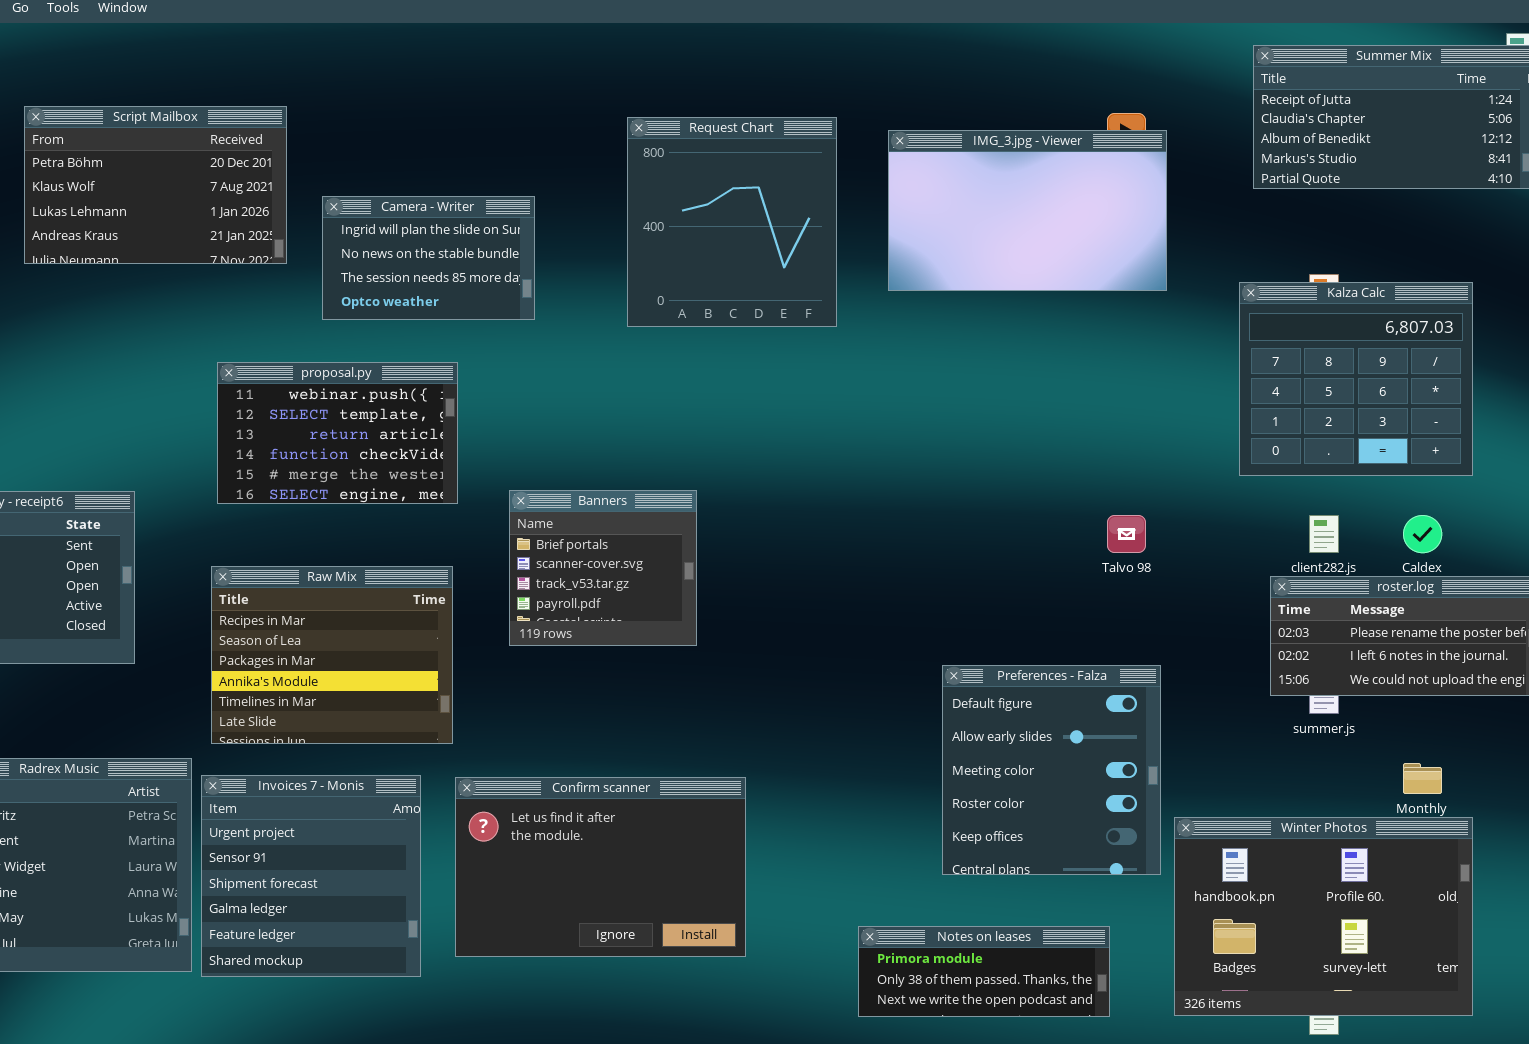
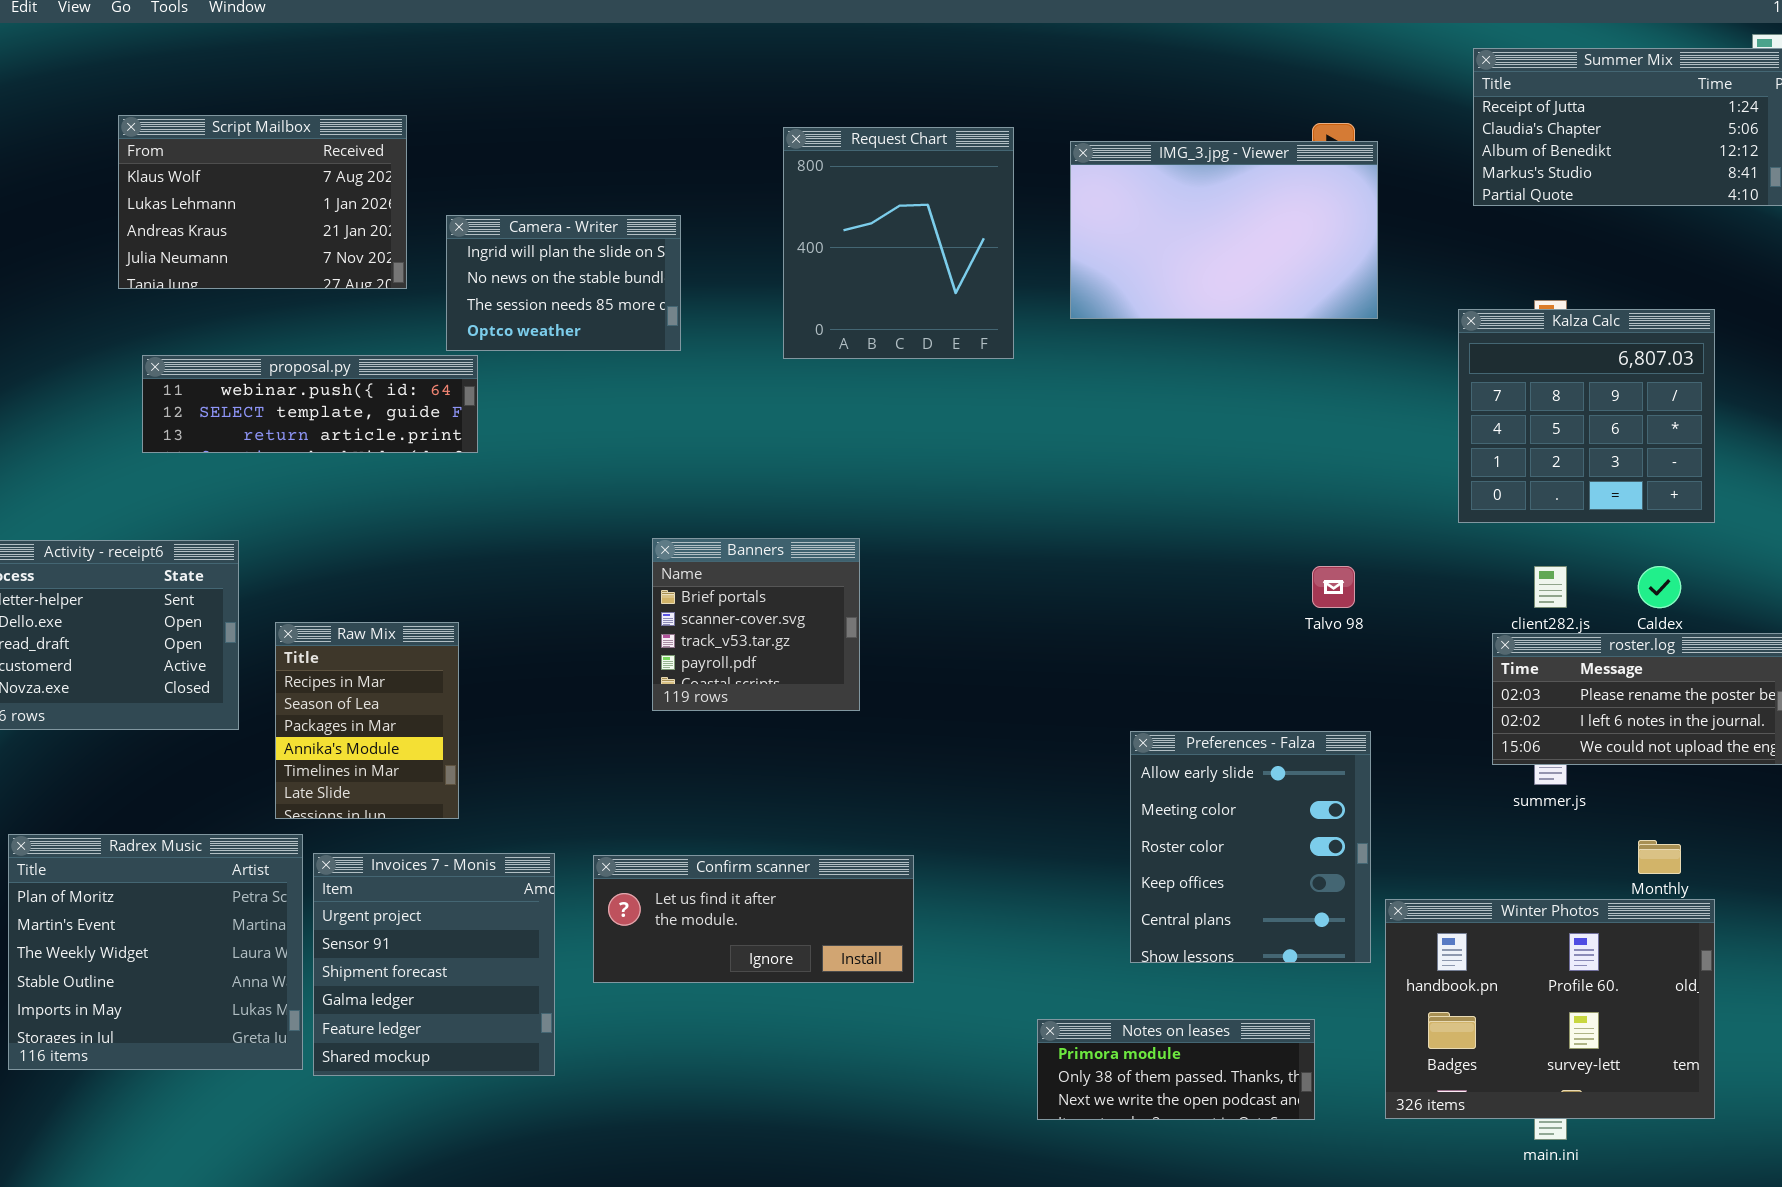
Script Mailbox: [24,106,287,264] -> [118,115,407,289], scrolled down 1 row
proposal.py: [217,362,458,504] -> [142,355,478,453], moved, resized
Raw Mix: [211,566,453,744] -> [275,622,459,819], moved, resized
Preferences - Falza: [942,665,1161,875] -> [1130,731,1371,963], scrolled down 1 row
Confirm scanner: [455,777,746,957] -> [593,855,914,983], resized

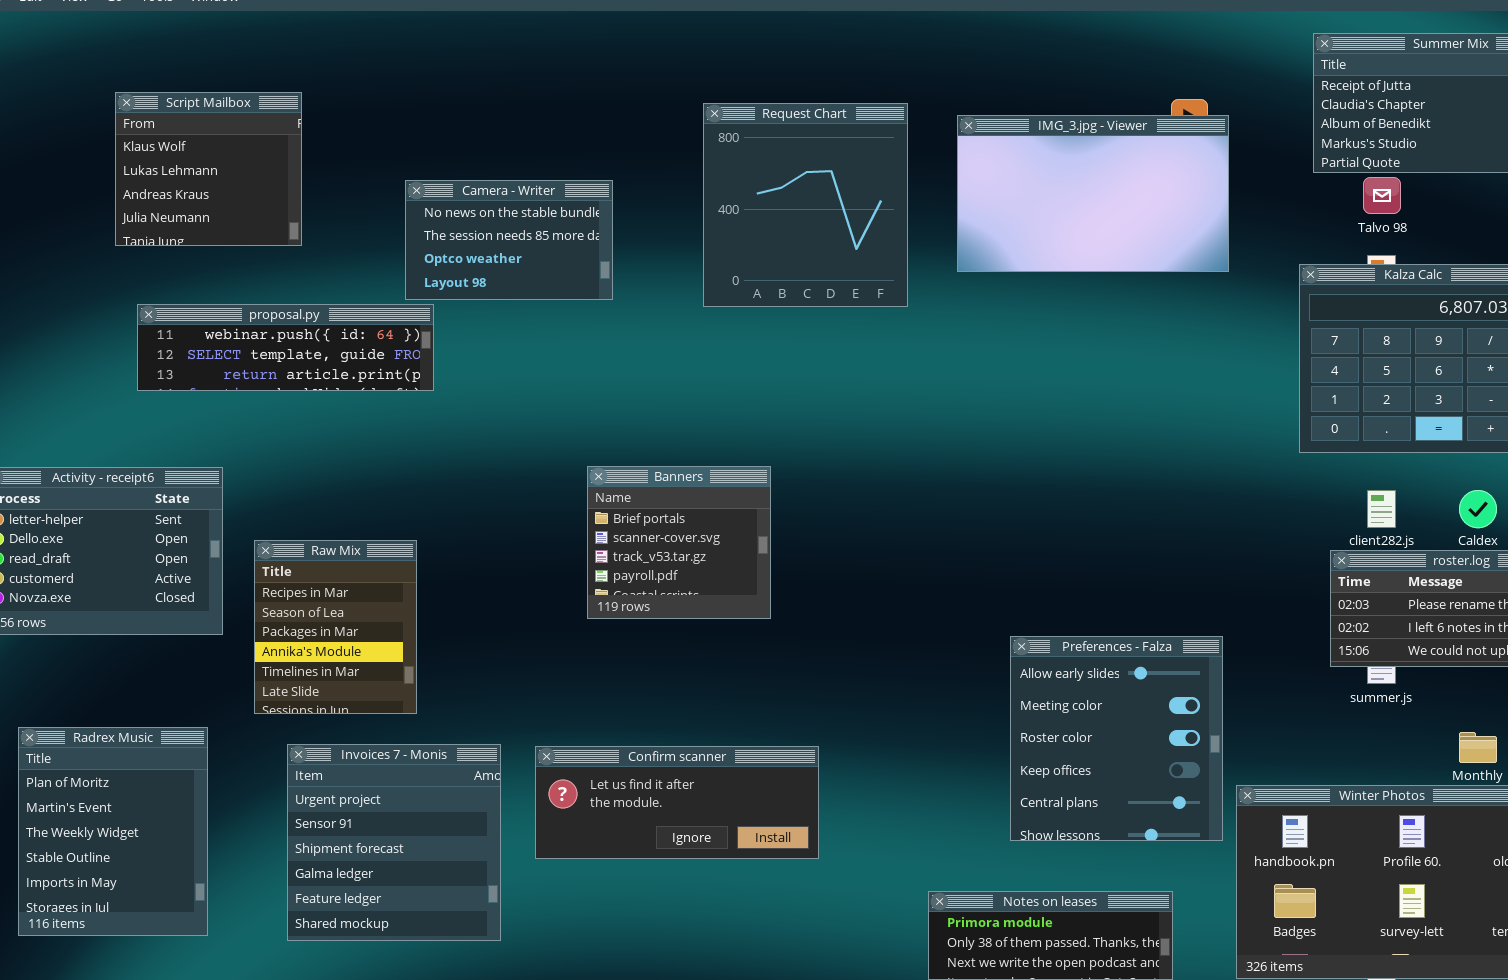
Script Mailbox: [118,115,407,289] -> [115,92,302,246], resized
Camera - Writer: [446,215,681,351] -> [405,180,613,300], scrolled down 1 row
Talvo 98: [1312,566,1355,608] -> [1363,177,1401,214], moved
Radrex Music: [8,834,303,1070] -> [18,727,208,936], resized

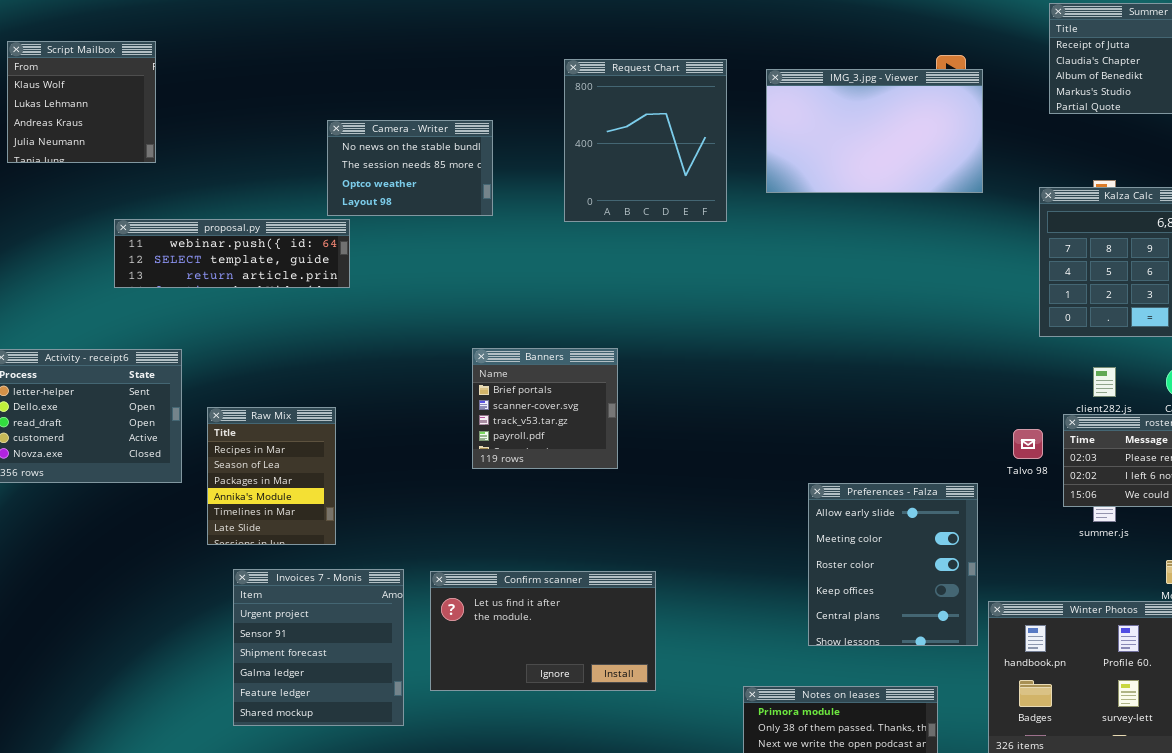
Script Mailbox: [115,92,302,246] -> [7,41,156,163], moved
Talvo 98: [1363,177,1401,214] -> [1013,429,1043,459], moved
Radrex Music: [18,727,208,936] -> none, closed
Confirm scanner: [535,746,819,859] -> [430,571,656,691], resized

